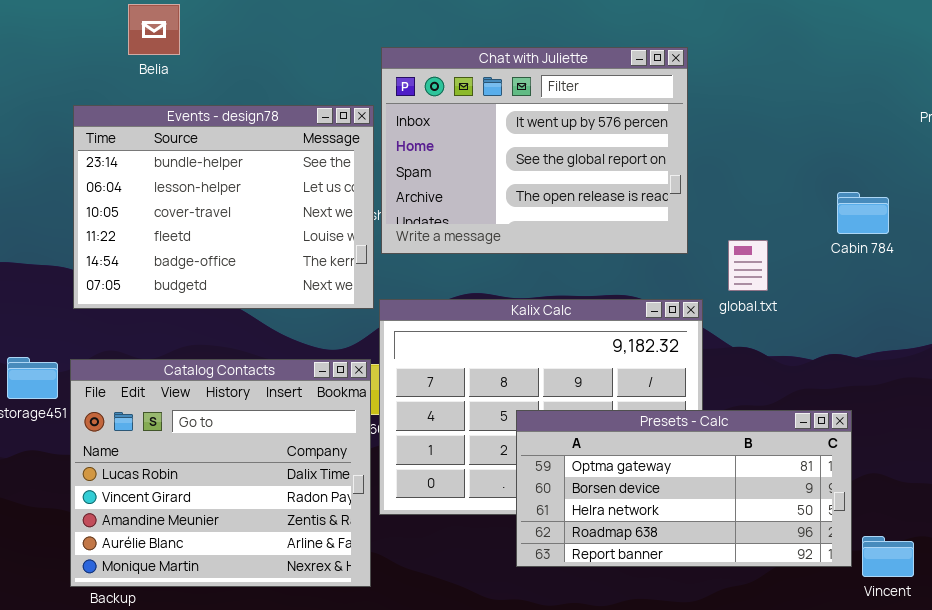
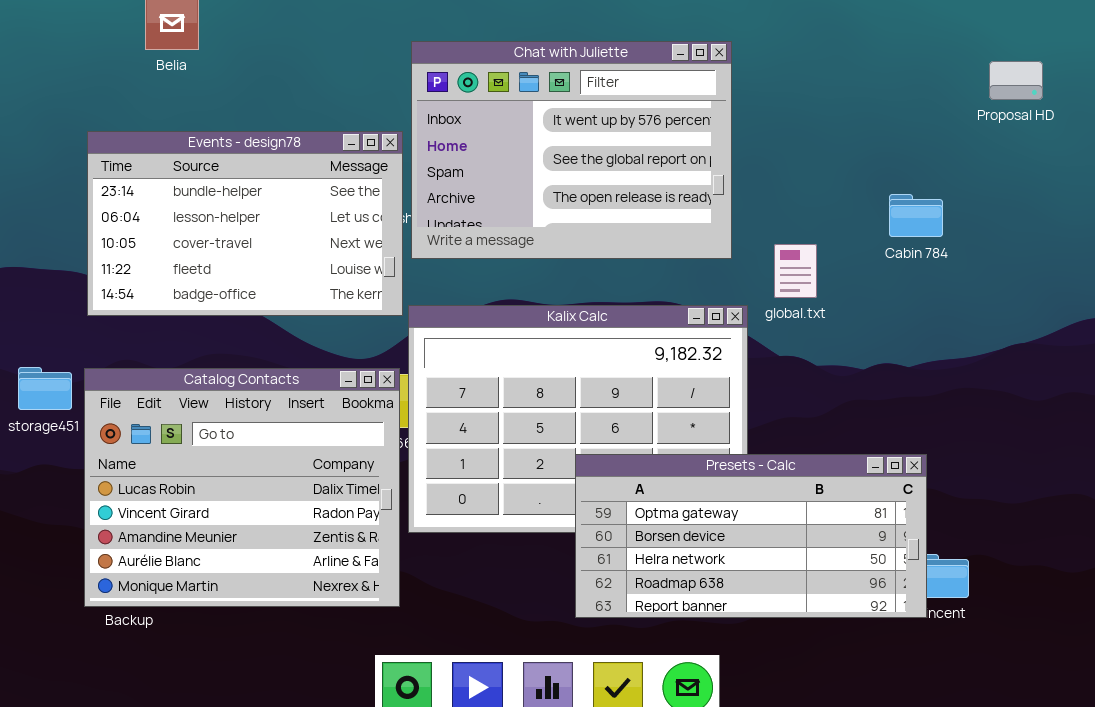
Events - design78: [73,105,374,309] -> [87,131,403,316], resized
Presets - Calc: [516,410,852,567] -> [575,454,927,618], moved

